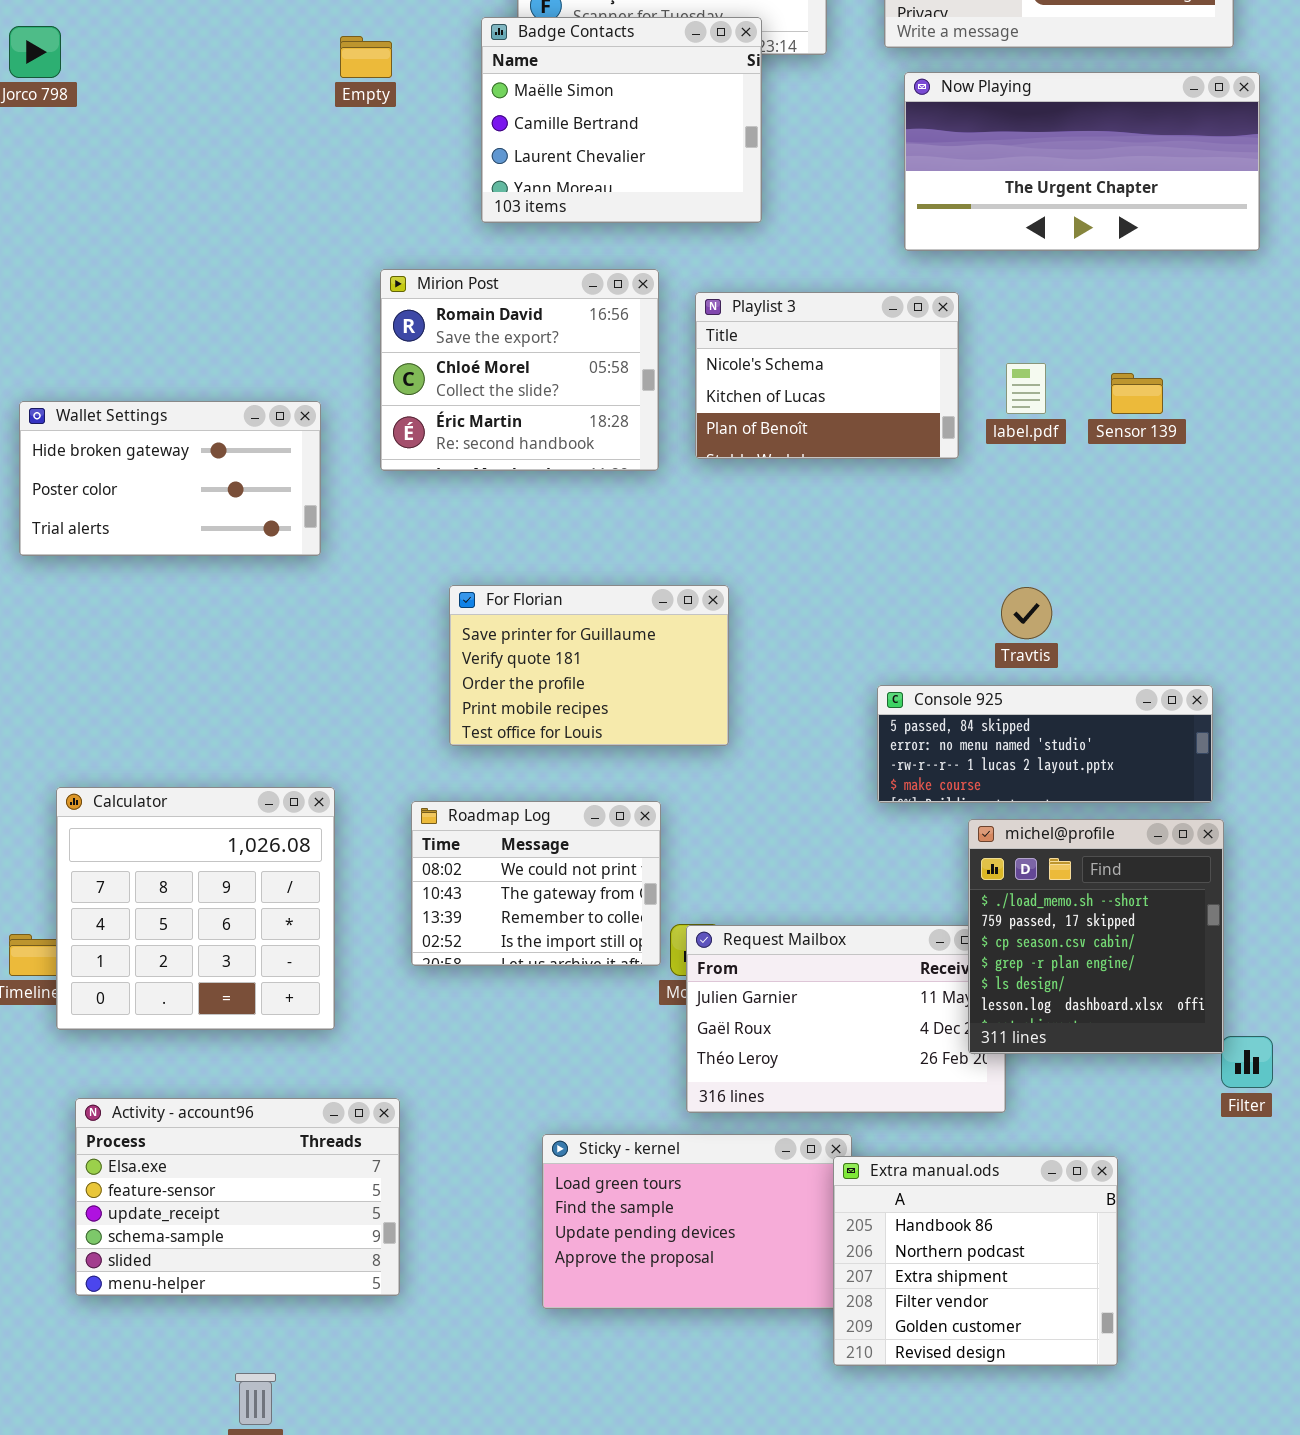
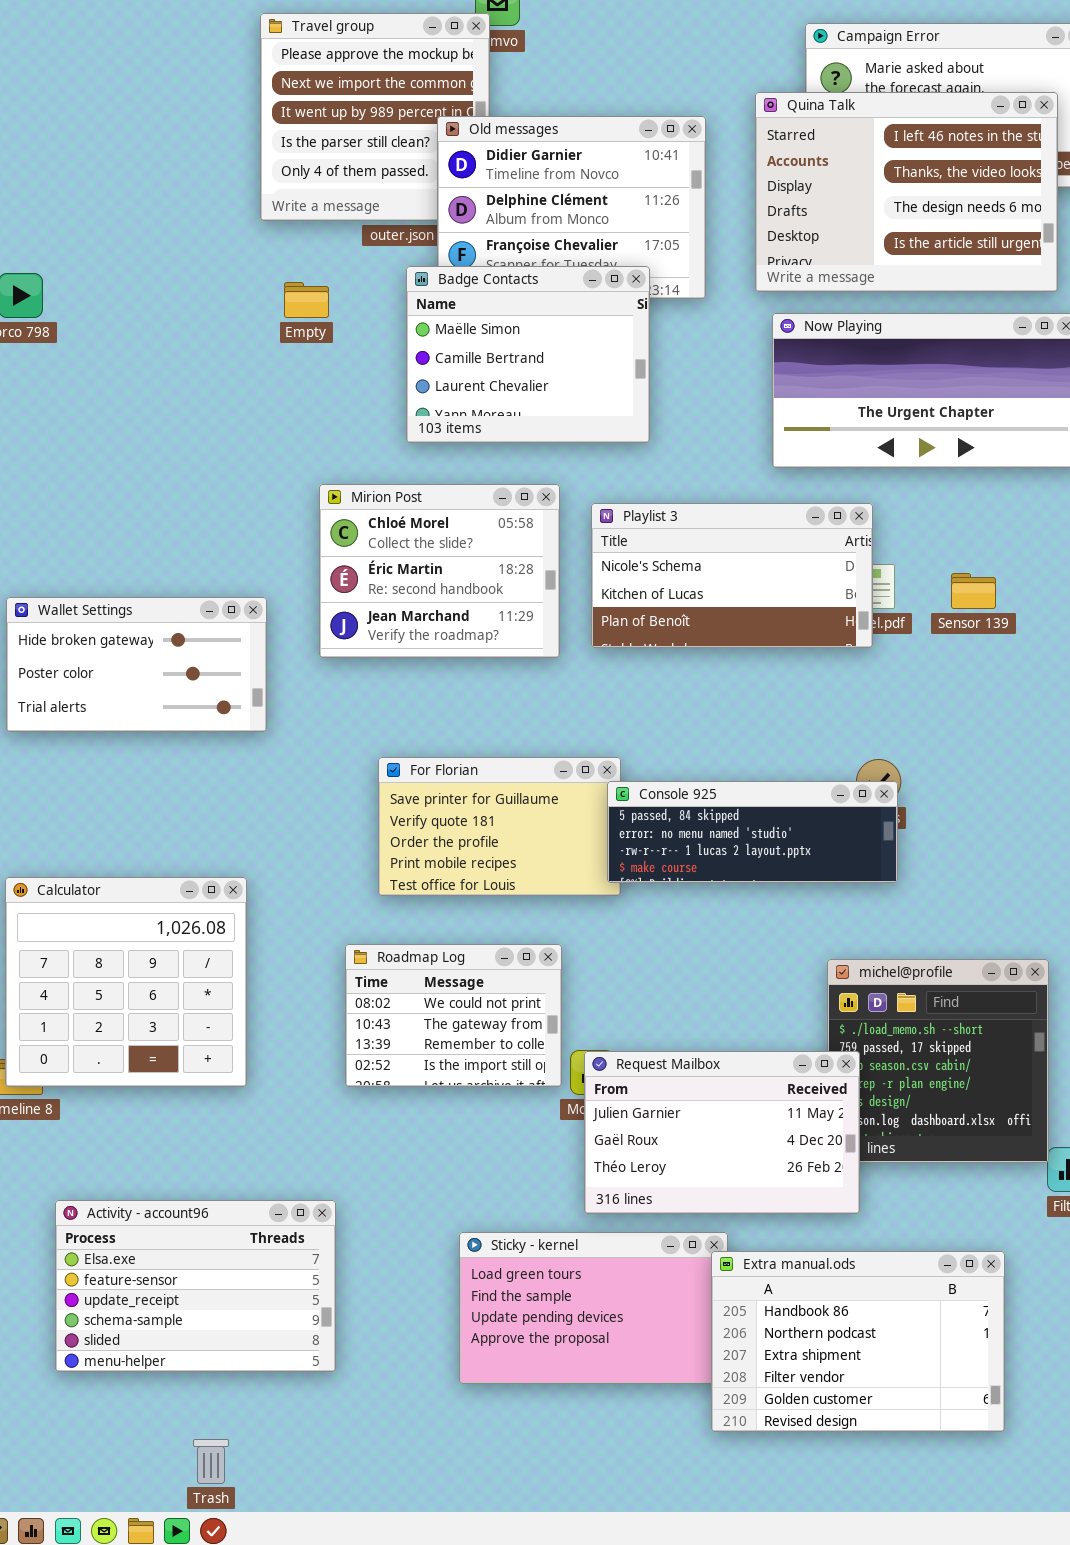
Mirion Post: [380,269,659,471] -> [319,484,560,658], scrolled down 1 row
Playlist 3: [695,292,959,459] -> [591,503,873,648], resized
Console 925: [877,685,1213,803] -> [607,781,898,883], moved
Calculator: [56,787,335,1030] -> [5,877,247,1087], moved
Request Mailbox: [686,925,1006,1113] -> [584,1051,860,1214], raised
Extra manual.ods: [833,1156,1118,1366] -> [711,1251,1005,1432], resized

